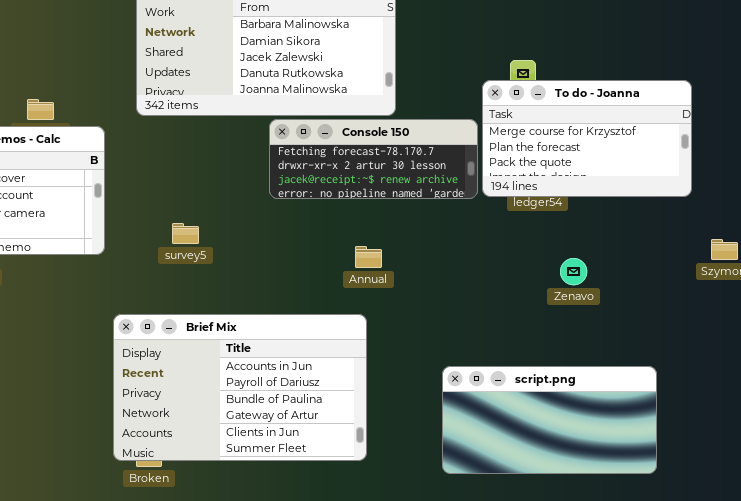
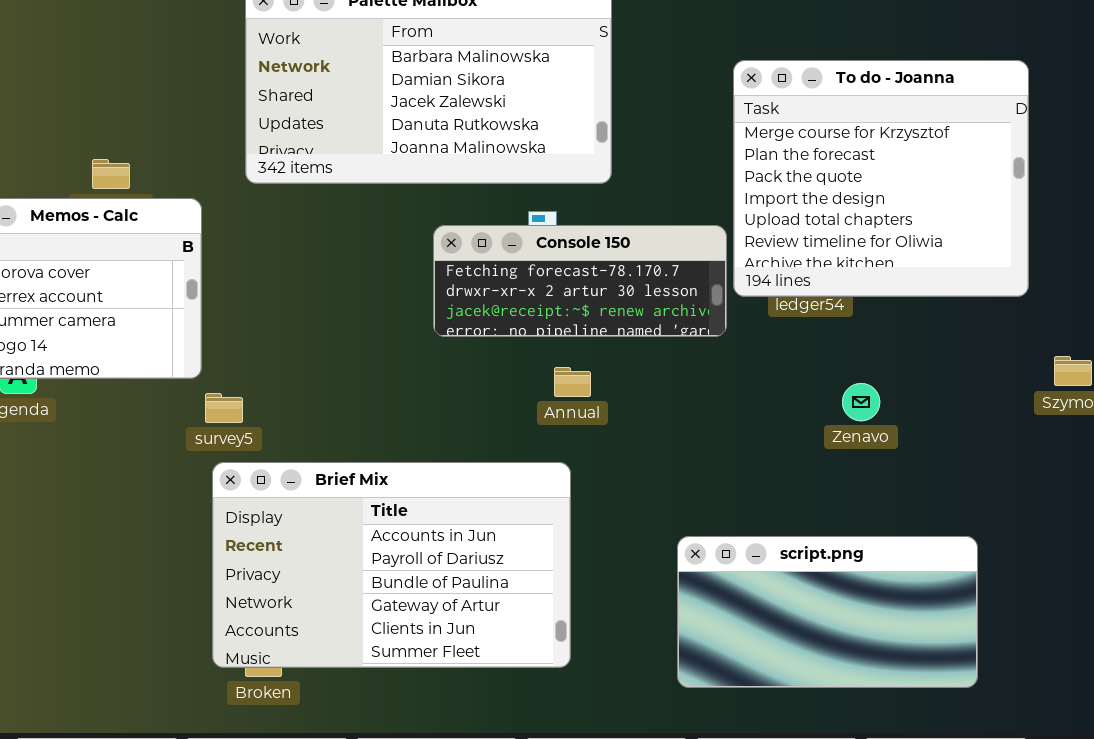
To do - Joanna: [482,80,692,197] -> [733,60,1029,297], resized
Console 150: [269,119,478,199] -> [433,225,727,337], moved
survey5: [172,223,199,244] -> [205,393,243,423], moved

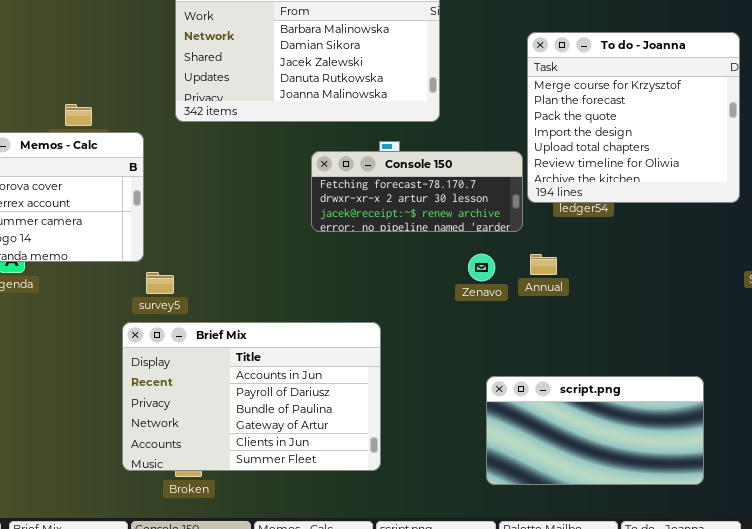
Annual: [554,367,591,397] -> [530,254,557,275], moved
Zenavo: [842,383,880,421] -> [468,254,495,281], moved
Brief Mix: [212,462,571,668] -> [122,322,381,471], moved

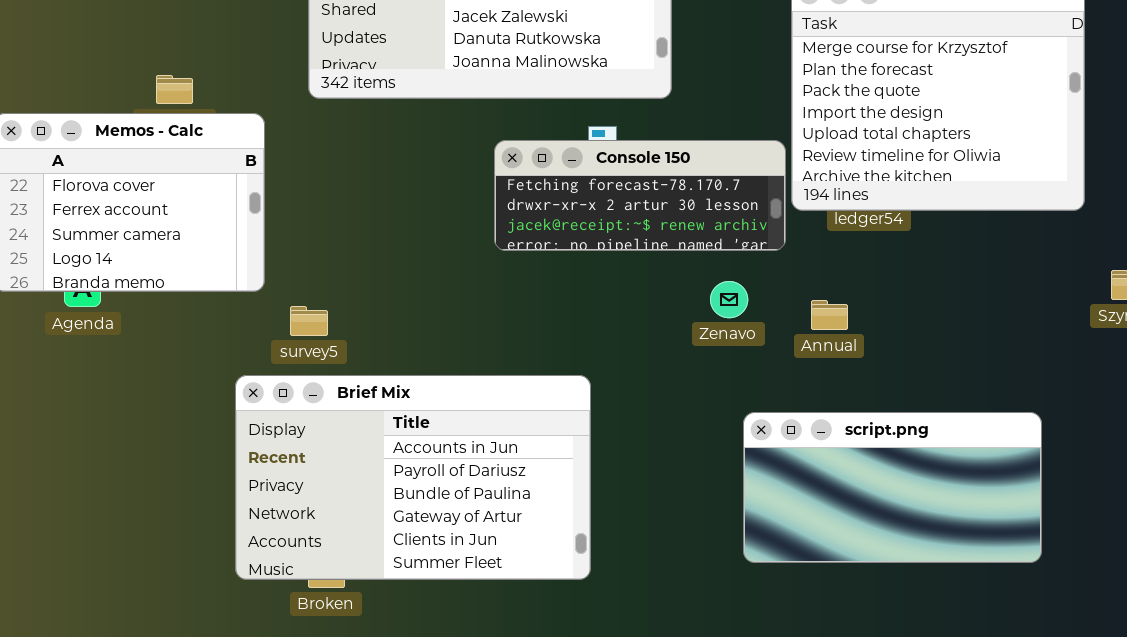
Annual: [530,254,557,275] -> [811,300,848,330], moved
survey5: [146,272,174,294] -> [290,306,328,336], moved
script.png: [486,376,704,485] -> [743,412,1042,563], moved

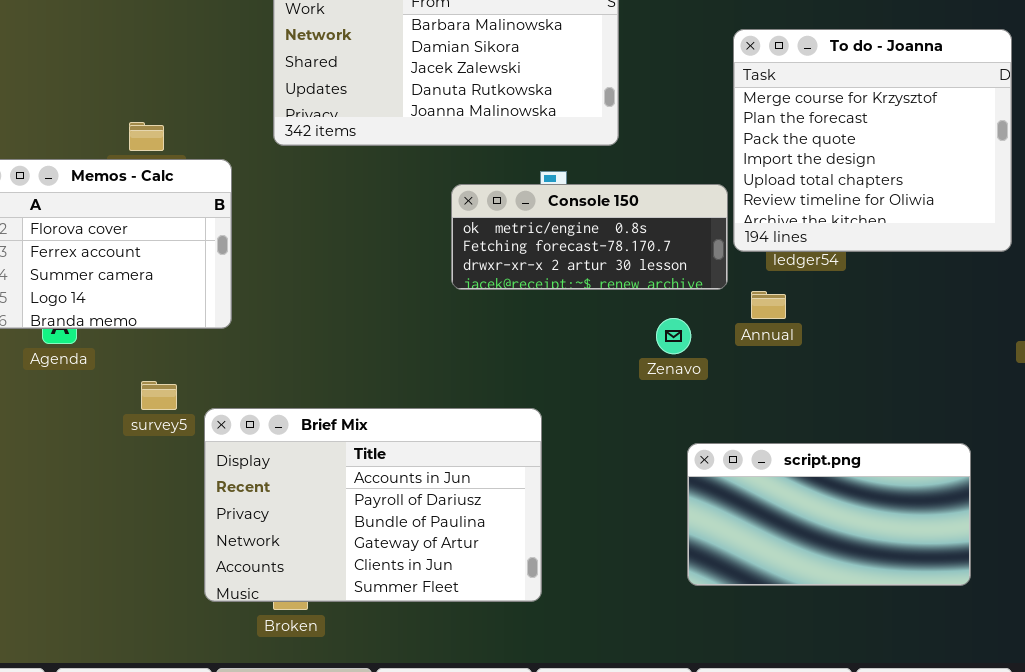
Console 150: [494,140,786,251] -> [451,184,728,290], scrolled up 1 row
Annual: [811,300,848,330] -> [751,291,786,319], moved
survey5: [290,306,328,336] -> [141,381,177,410], moved

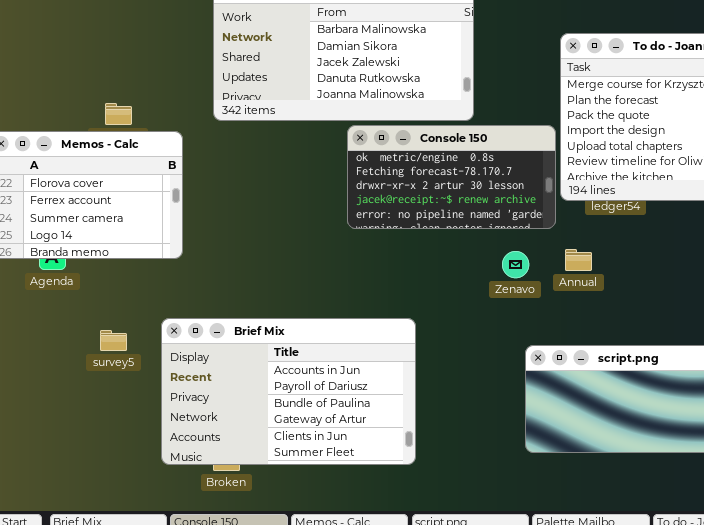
Console 150: [451,184,728,290] -> [347,125,556,229], resized
Annual: [751,291,786,319] -> [565,249,592,271], moved
survey5: [141,381,177,410] -> [100,330,127,351], moved

